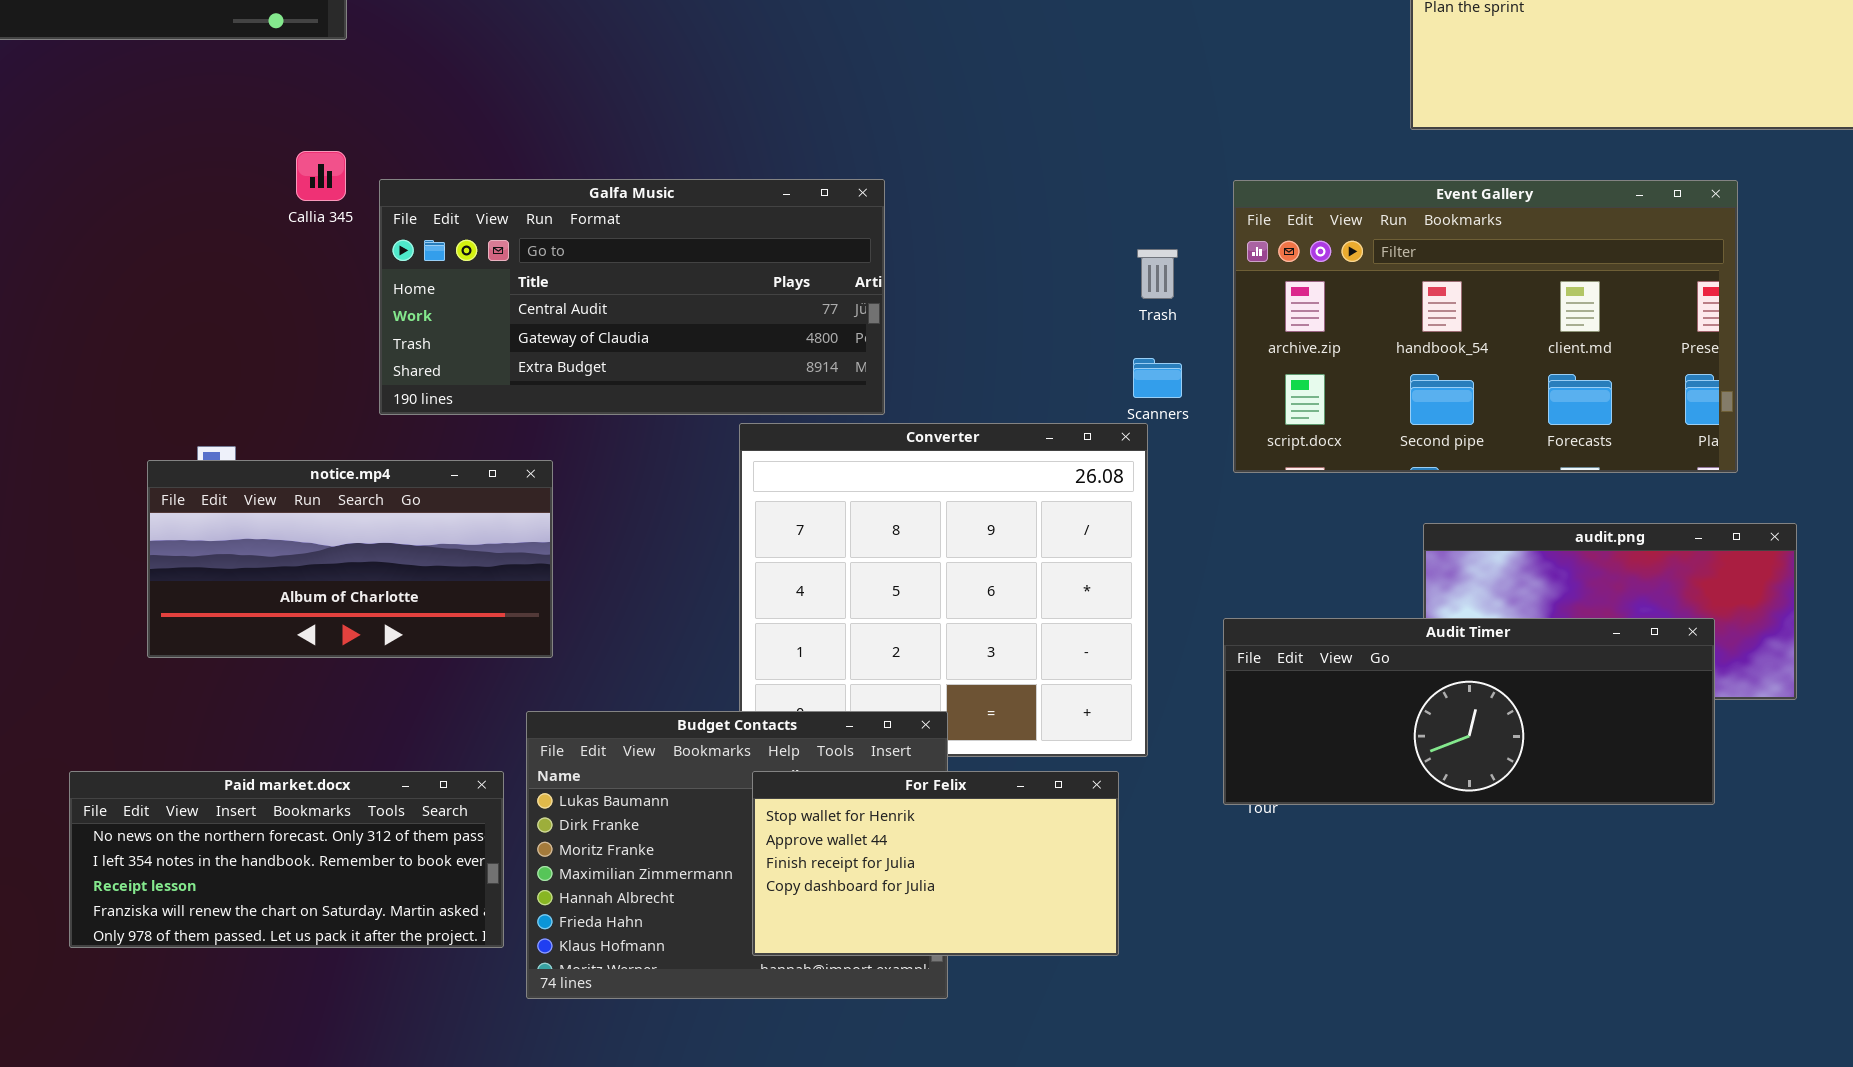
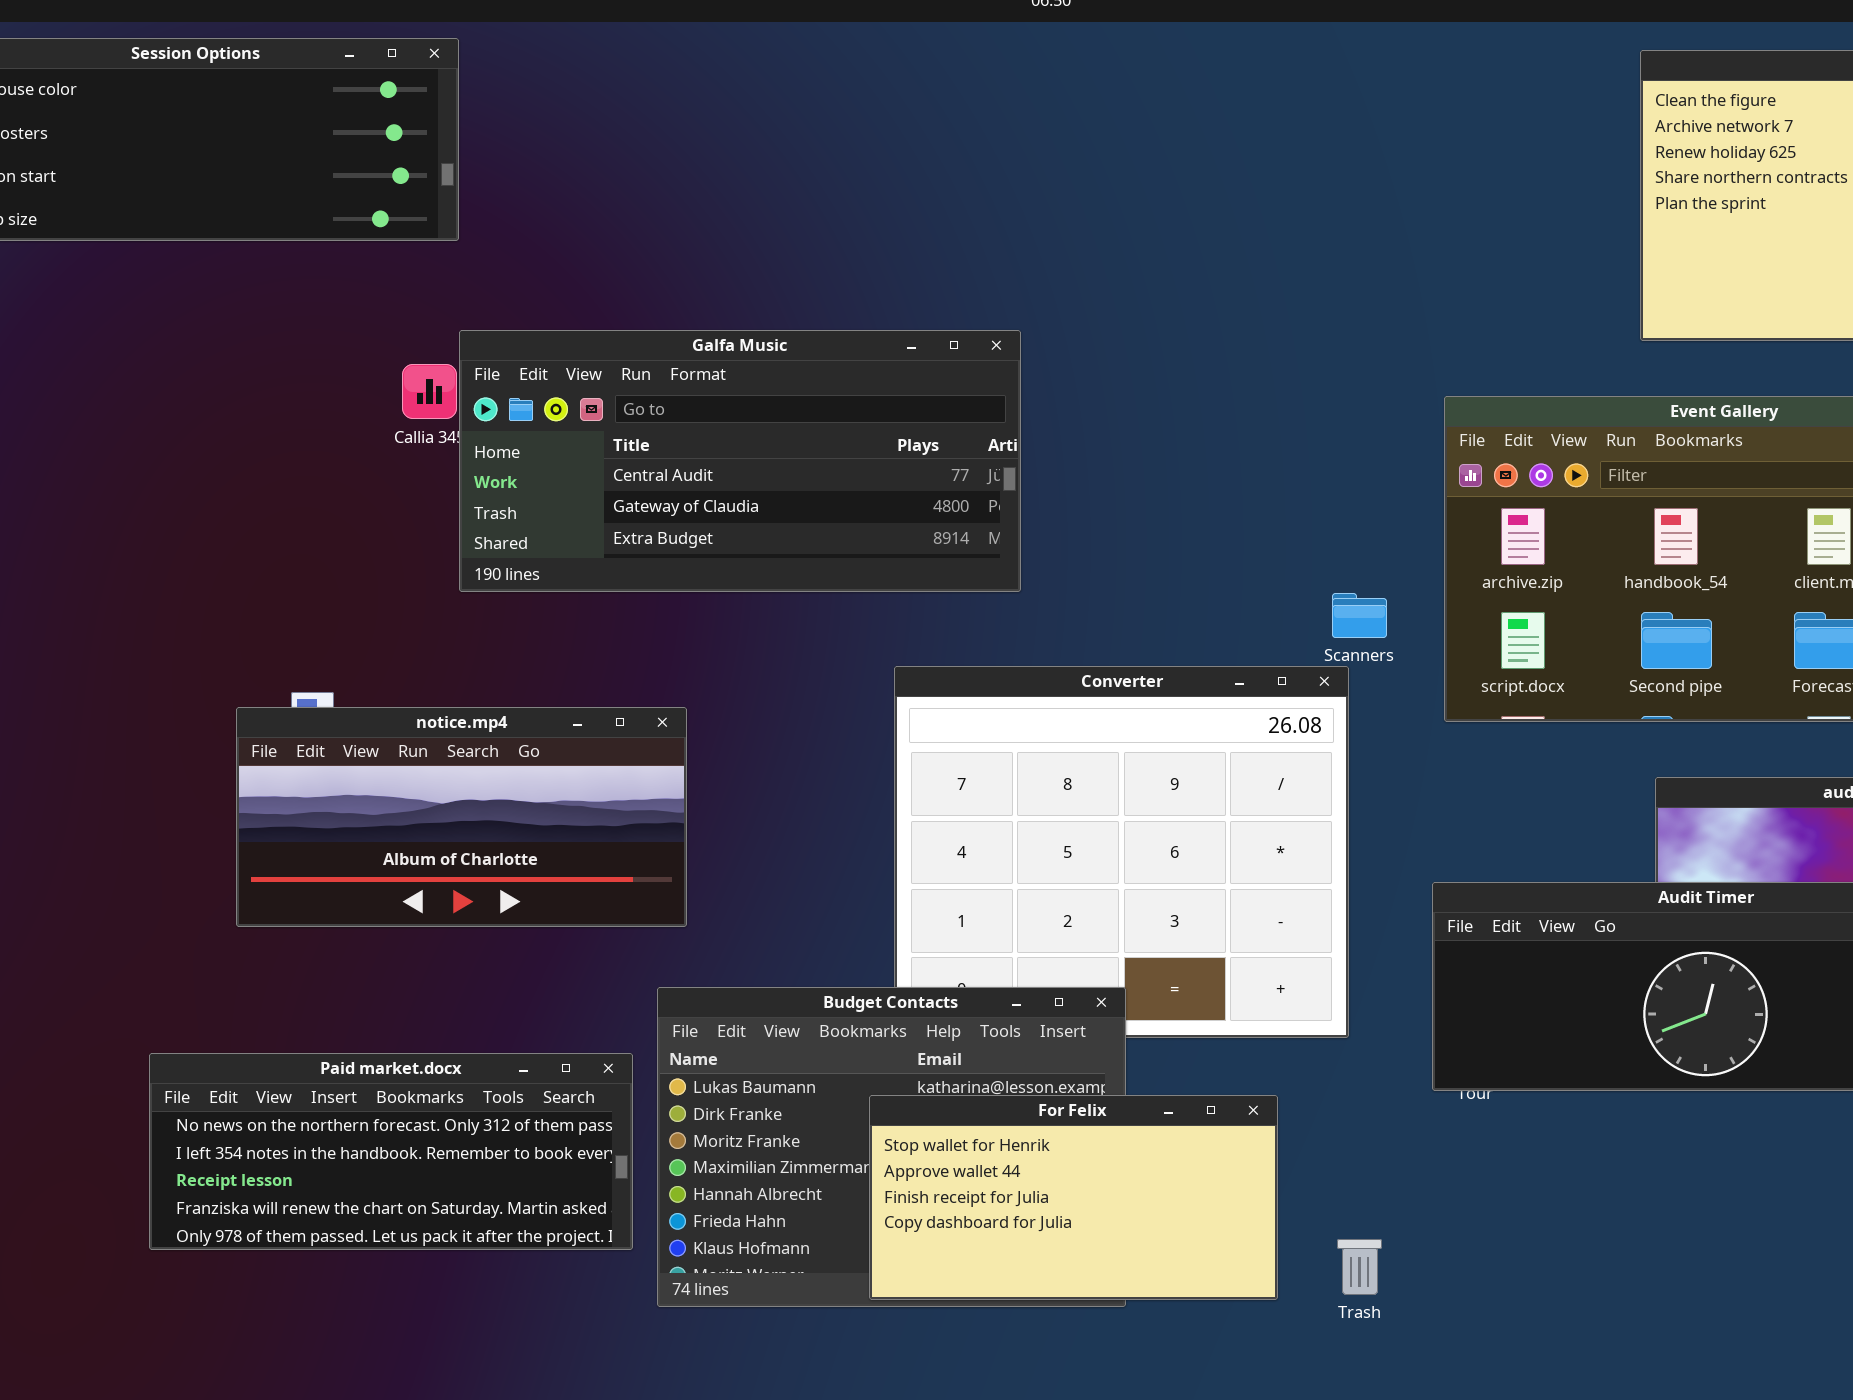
Galfa Music: [379,179,885,415] -> [459,330,1021,592], moved
Trash: [1137,249,1178,299] -> [1337,1239,1382,1295], moved
For Felix: [752,771,1119,956] -> [869,1095,1278,1300], moved

